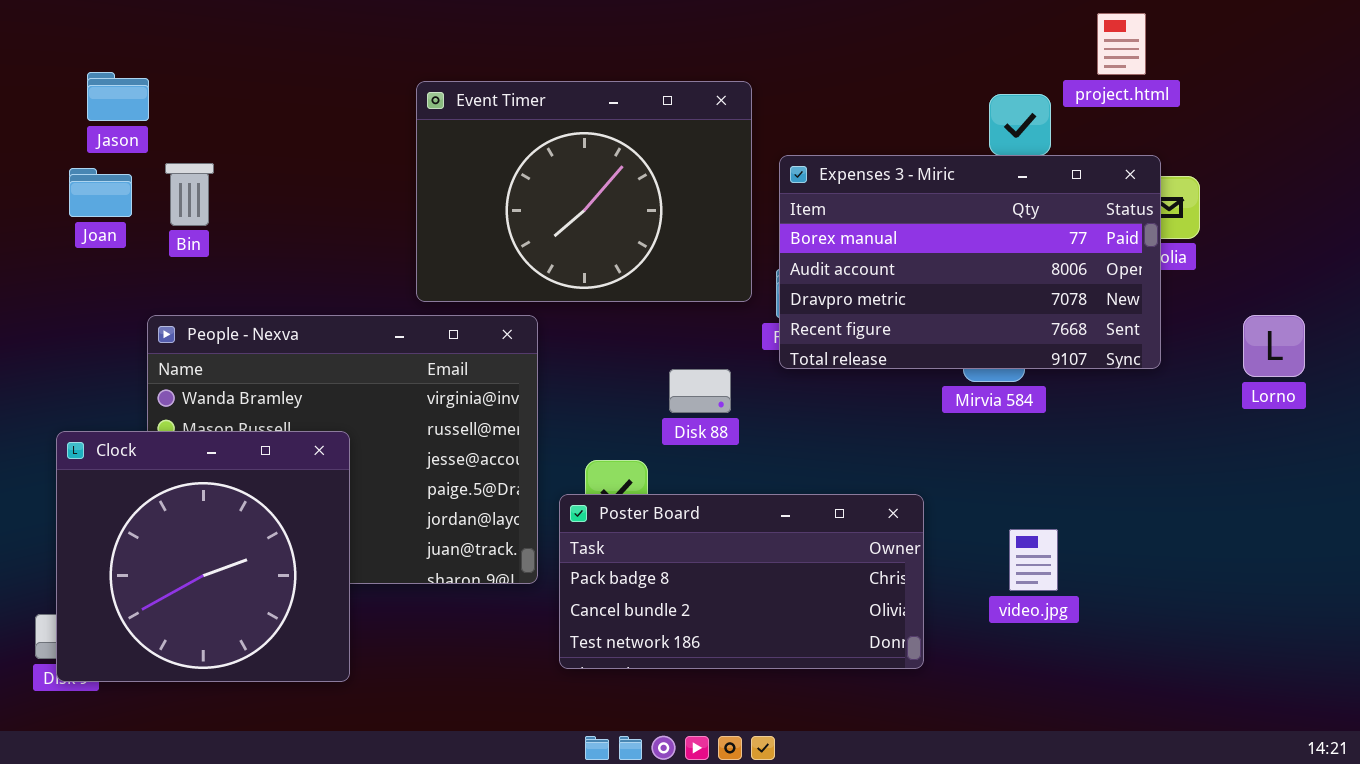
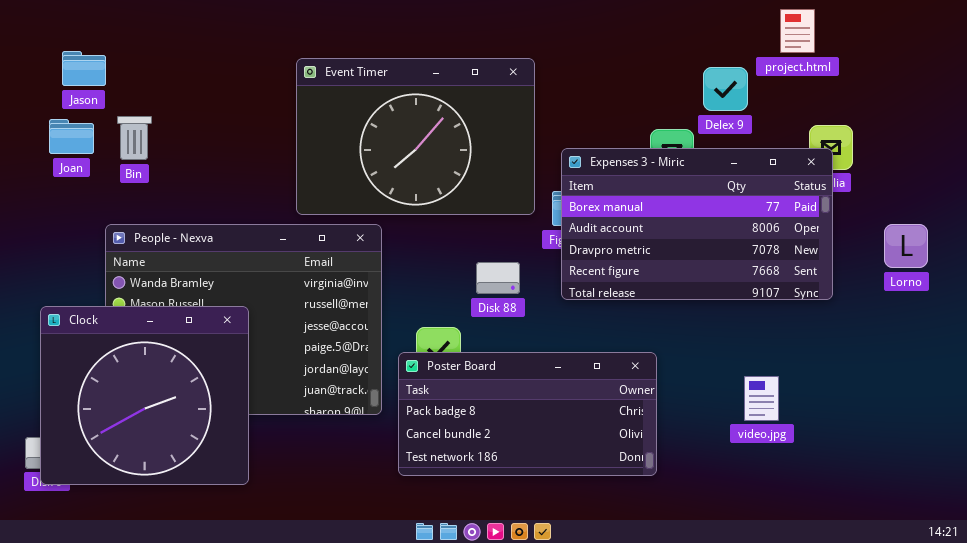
Expenses 3 - Miric: [779,155,1161,369] -> [561,148,833,300], moved
video.jpg: [1009,529,1058,591] -> [744,376,779,421], moved

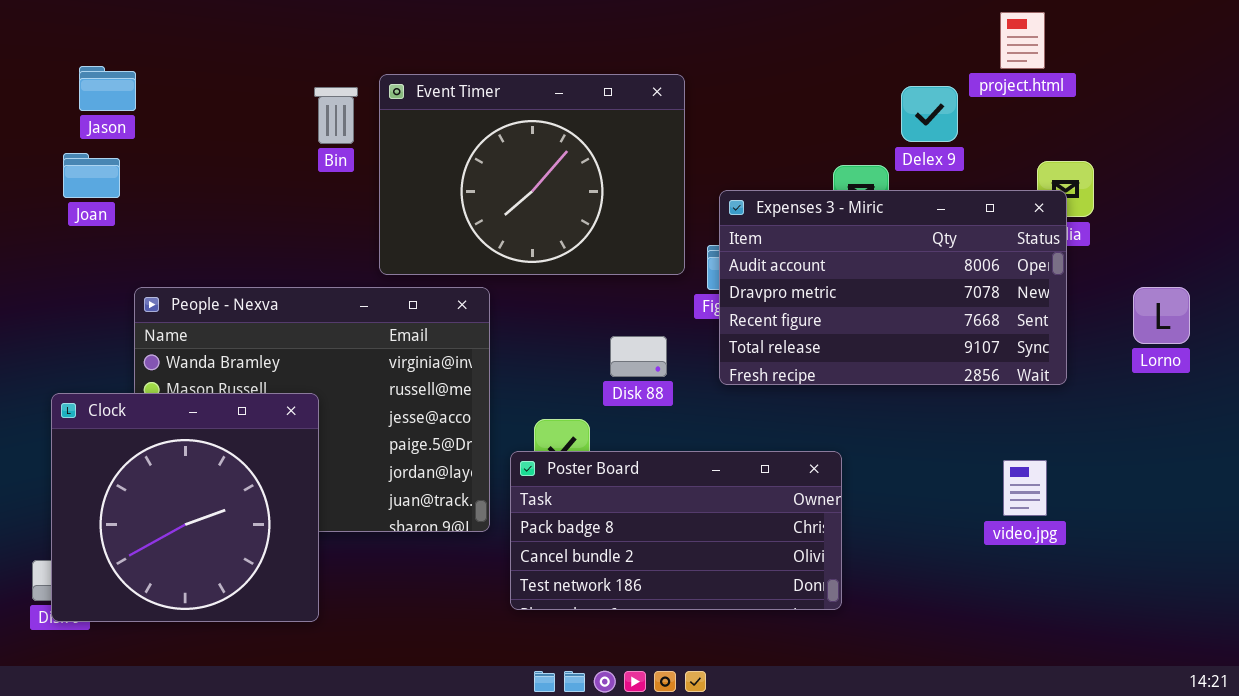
Bin: [117,116,152,160] -> [314,87,358,144], moved
Expenses 3 - Miric: [561,148,833,300] -> [719,190,1067,385], scrolled down 1 row
video.jpg: [744,376,779,421] -> [1003,460,1047,516], moved

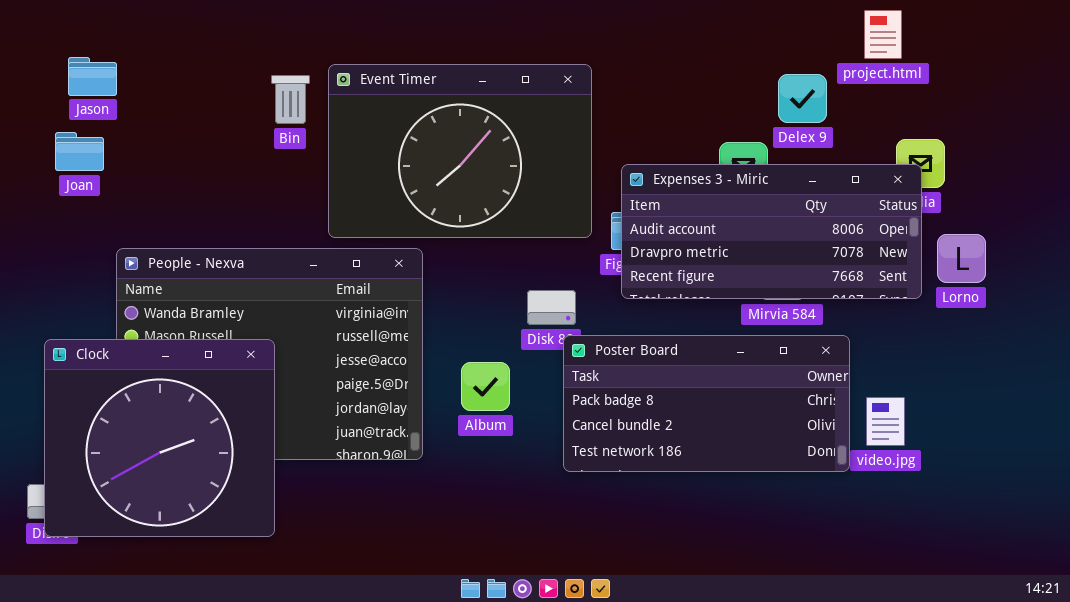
Expenses 3 - Miric: [719,190,1067,385] -> [621,164,922,299], resized
Lorno: [1133,287,1190,344] -> [937,234,986,283], moved
Poster Board: [510,451,842,610] -> [563,335,850,472], moved

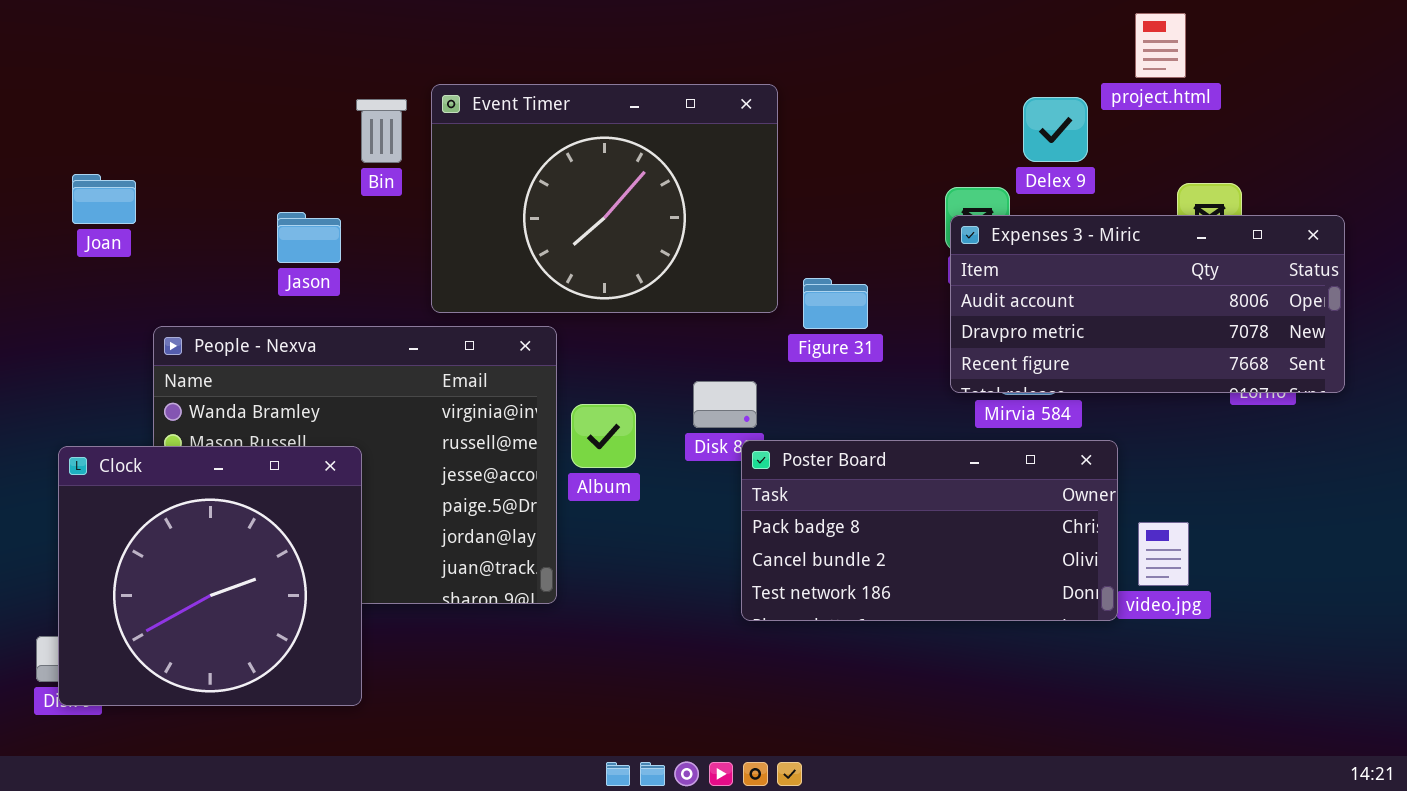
Jason: [68,57,117,96] -> [277,212,341,263], moved
Expenses 3 - Miric: [621,164,922,299] -> [950,215,1345,393], moved
Album: [461,362,510,411] -> [571,404,636,468], moved

